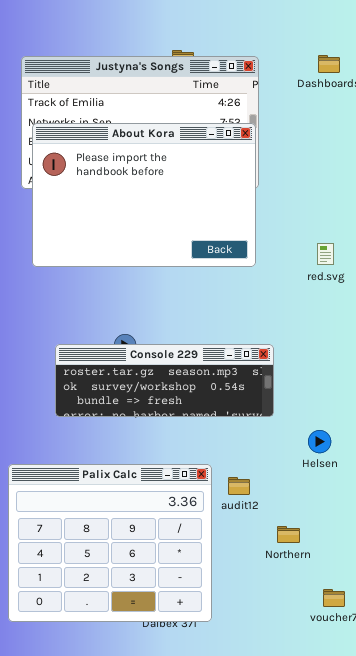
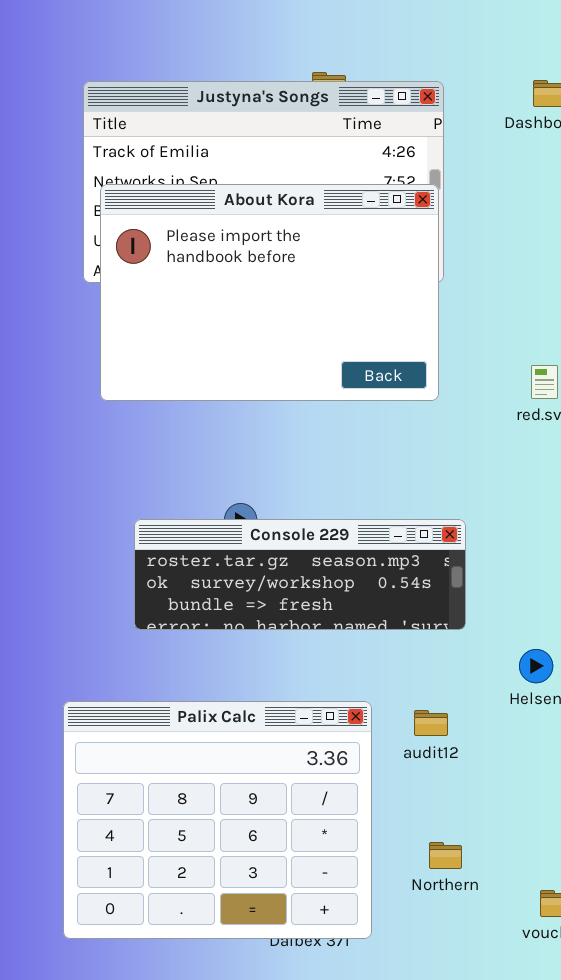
audit12: [228,477,250,495] -> [414,710,448,736], moved
Northern: [277,526,300,543] -> [429,842,462,869], moved

